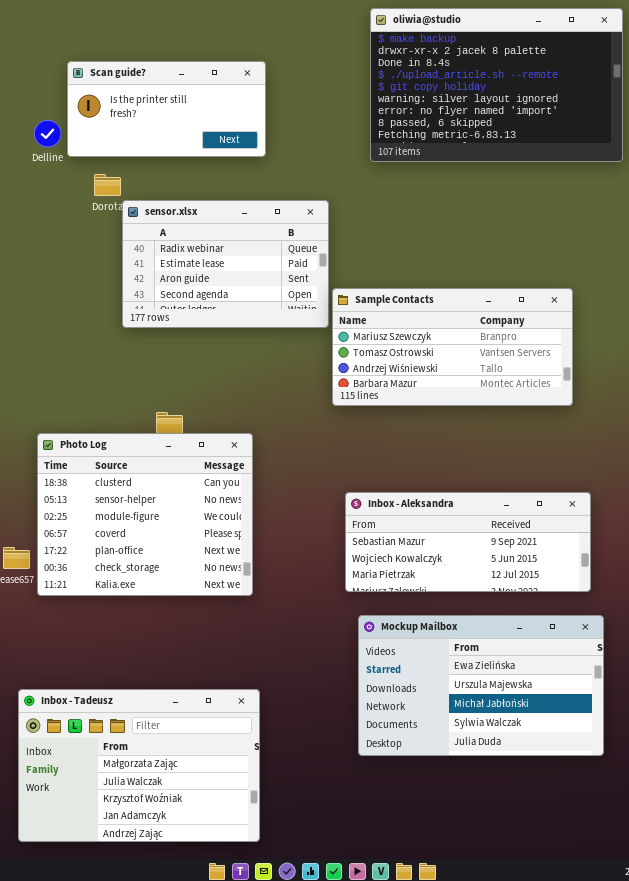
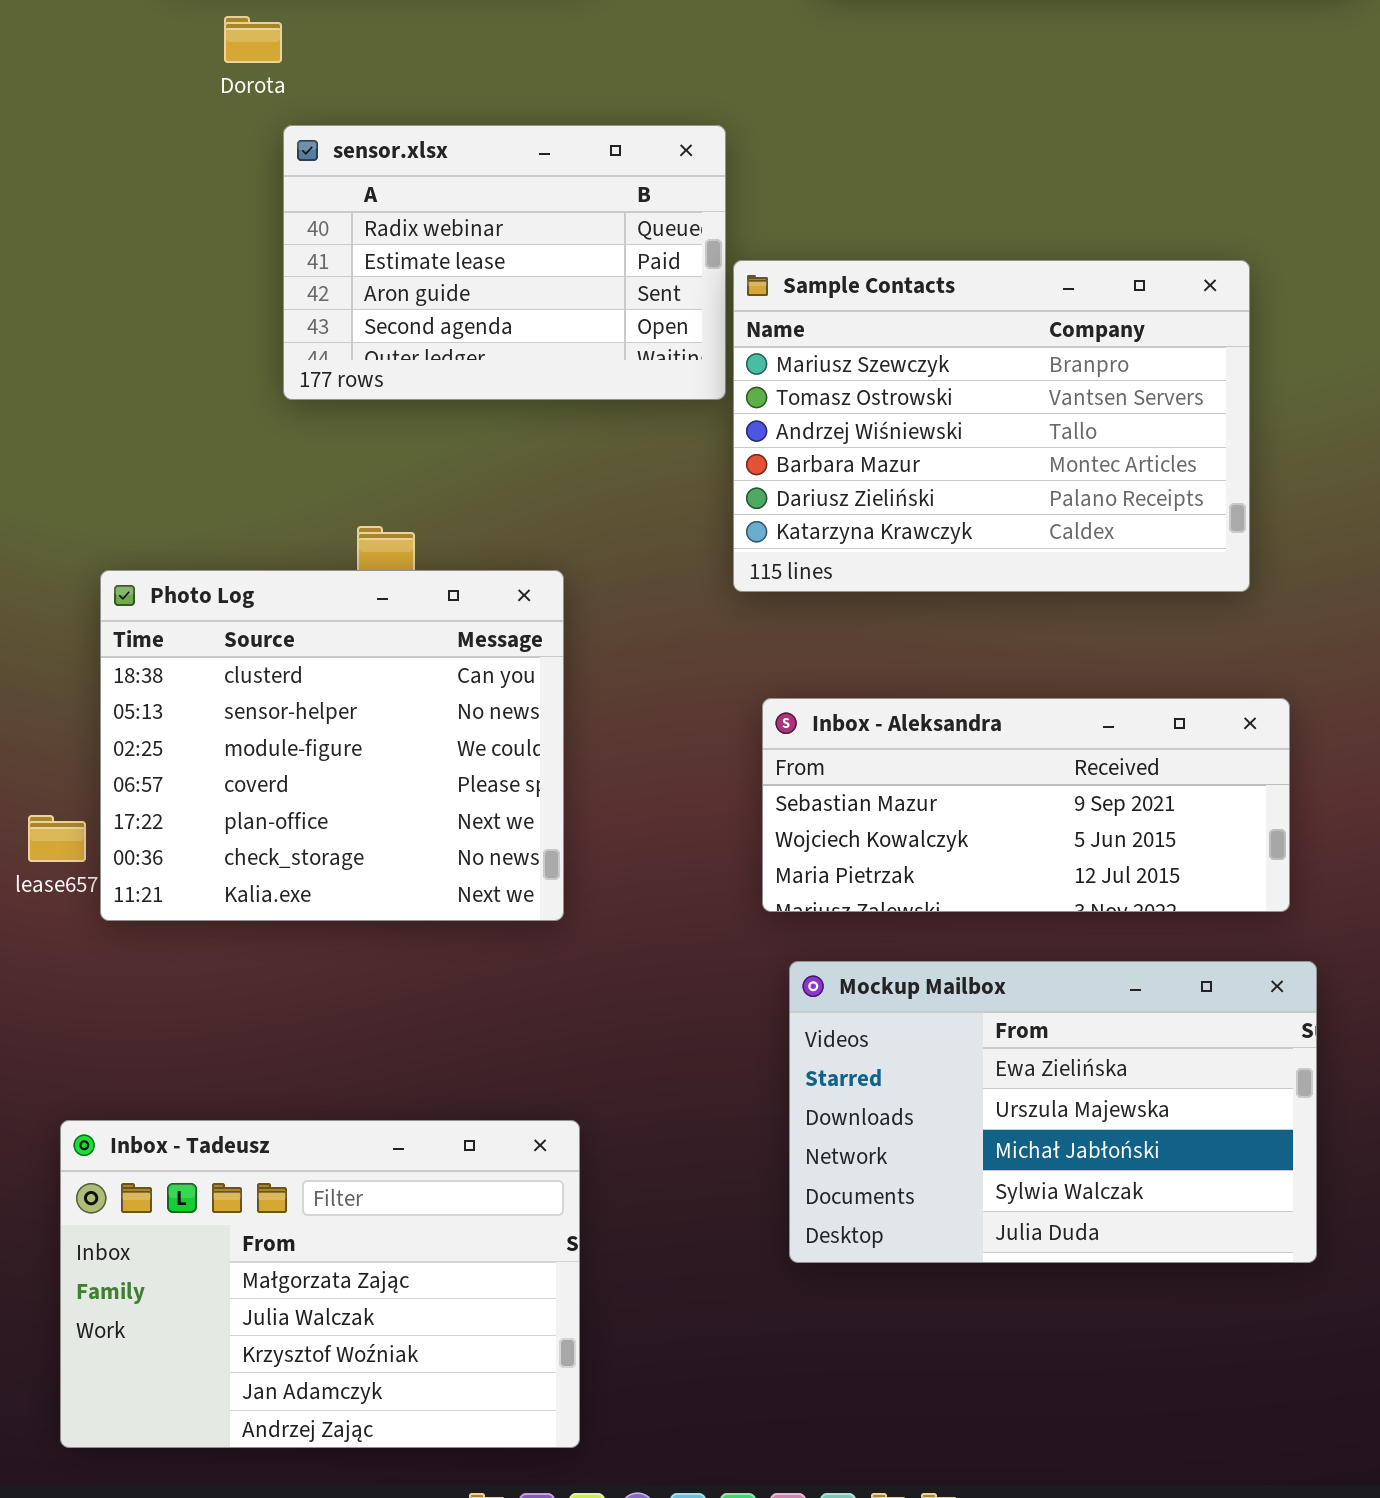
sensor.xlsx: [122,200,329,328] -> [283,125,726,400], moved
Sample Contacts: [332,288,573,406] -> [733,260,1250,592], resized

